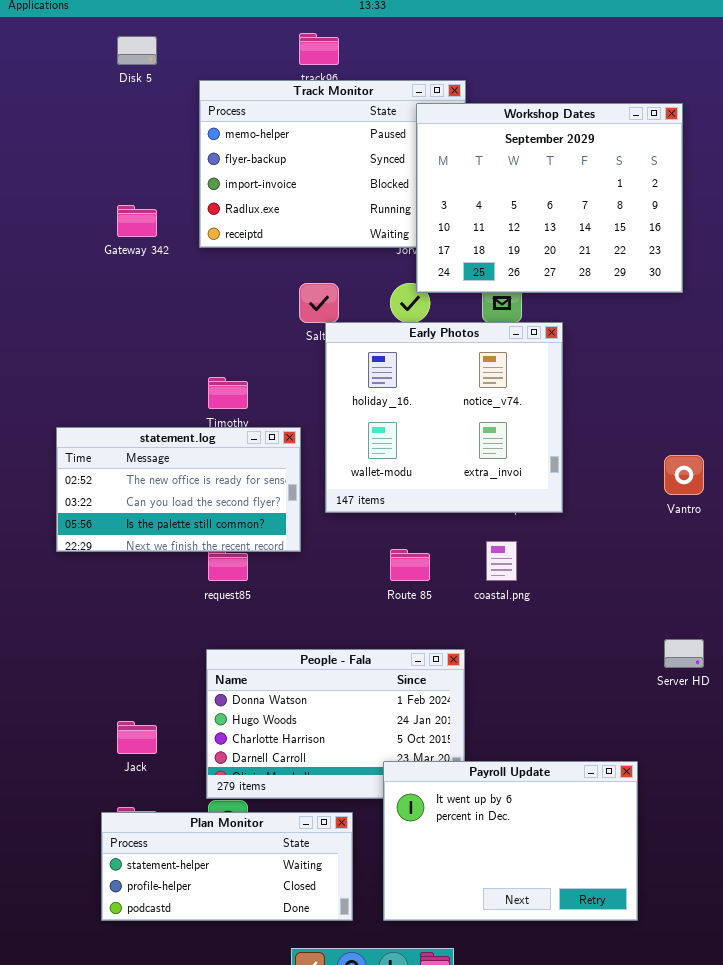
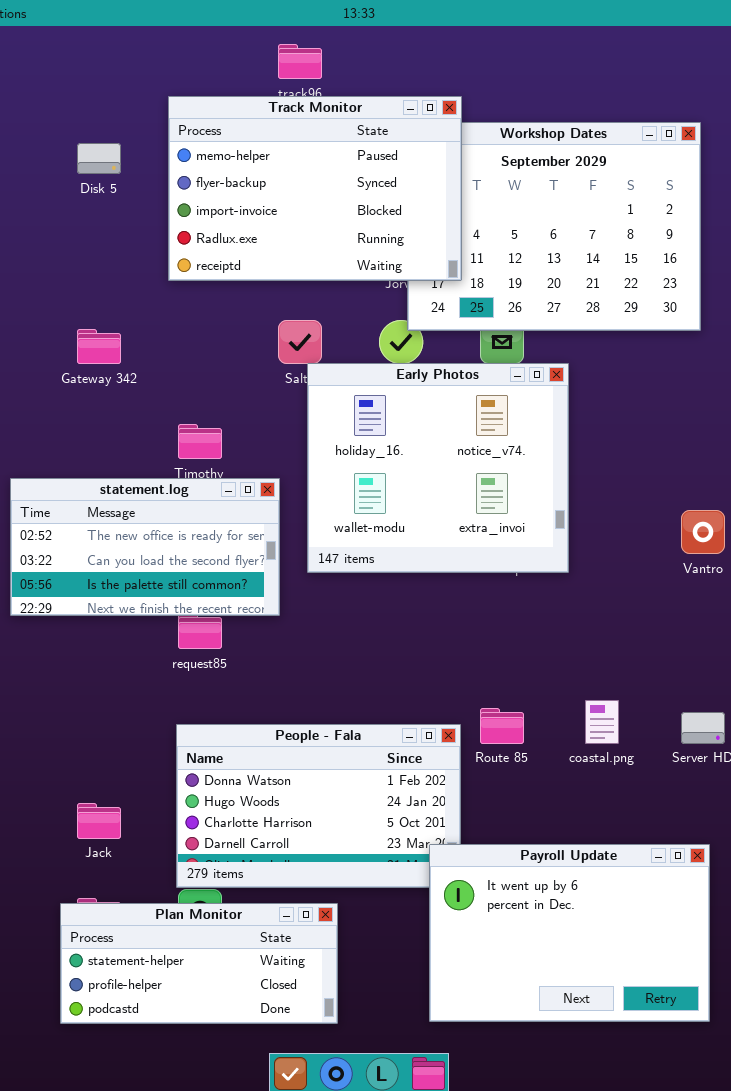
Disk 5: [117,36,157,65] -> [77,143,121,174], moved
Track Monitor: [199,80,466,248] -> [168,96,462,281], raised
Gateway 342: [117,205,157,237] -> [77,329,121,364], moved
coastal.png: [486,541,517,581] -> [585,700,619,744], moved
Route 85: [390,549,430,581] -> [480,708,524,744], moved
Payroll Update: [383,761,638,921] -> [429,844,710,1022], moved

